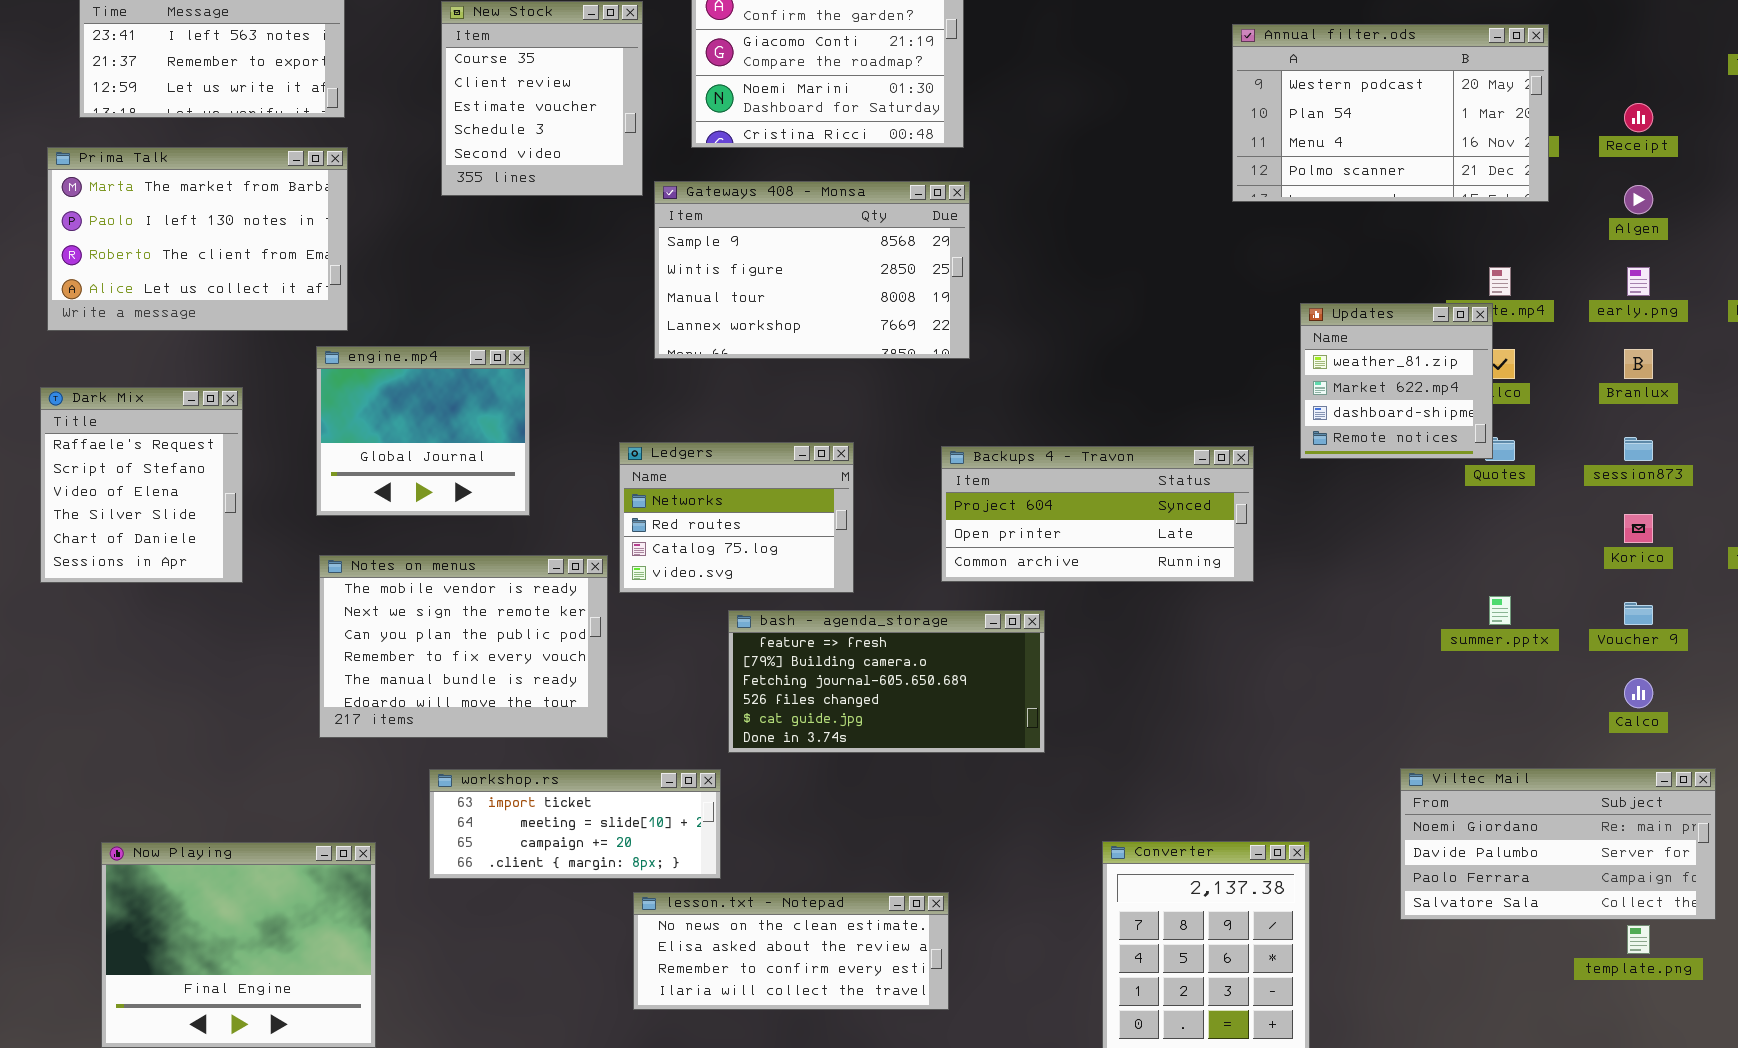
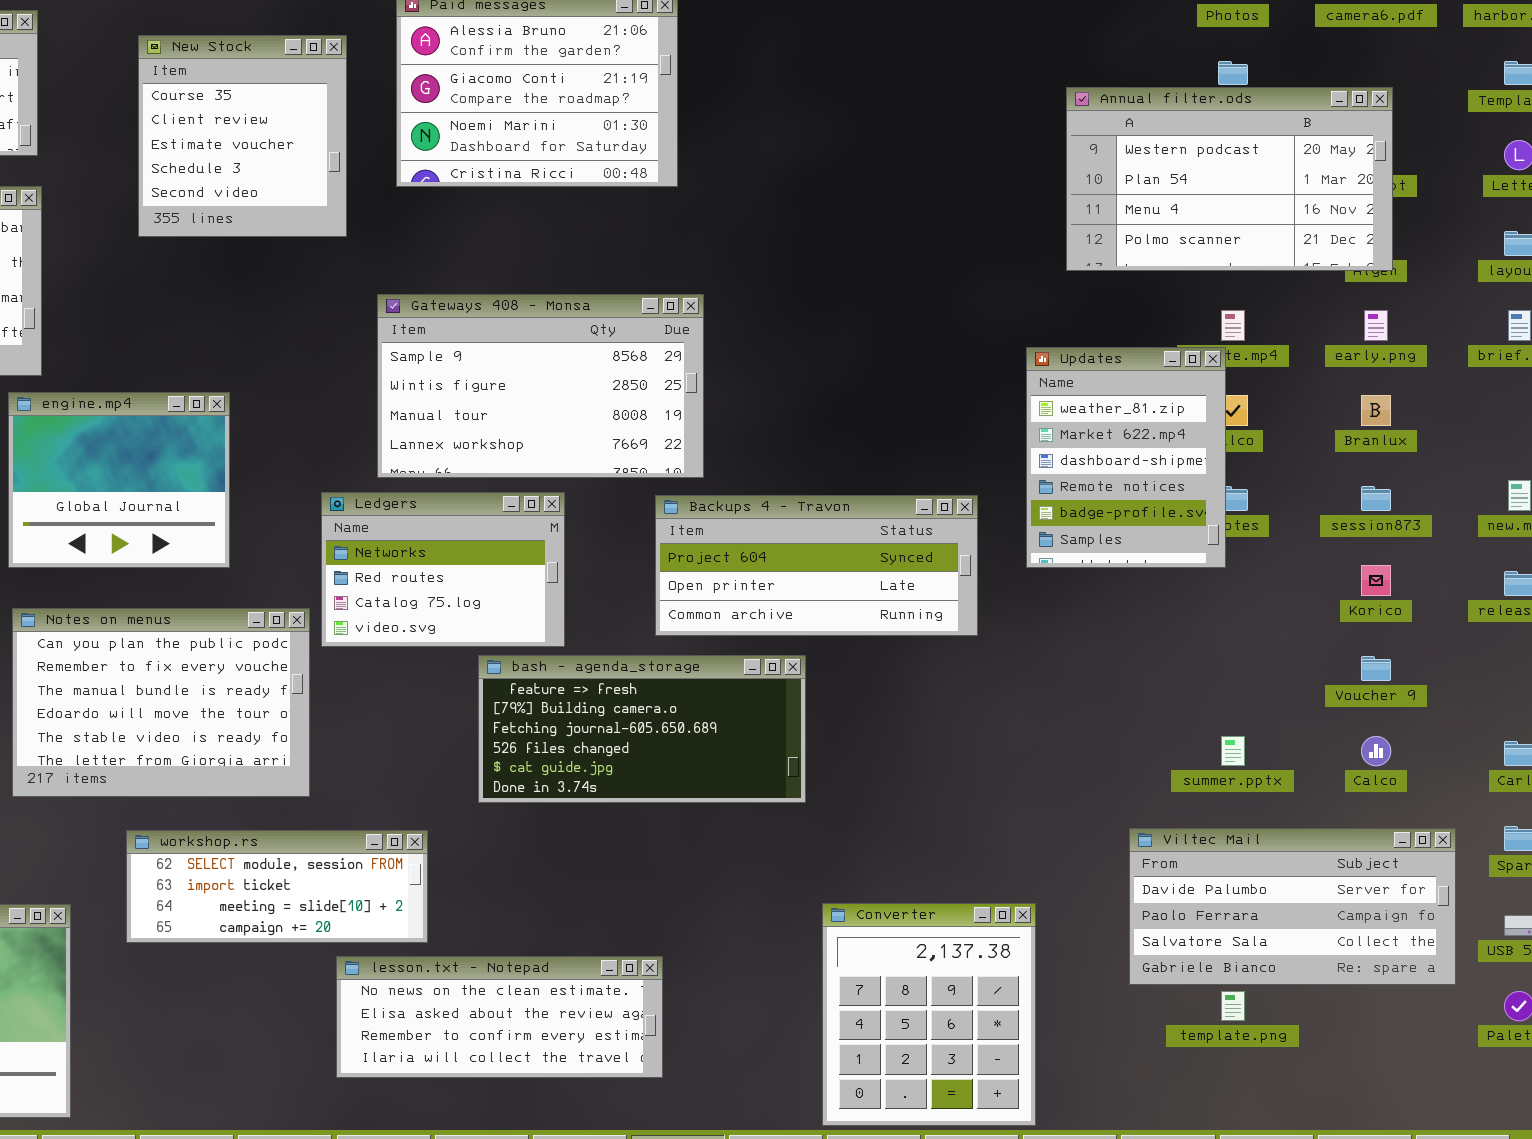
Annual filter.ods: [1232,24,1549,202] -> [1066,87,1393,271], moved
Gateways 408 - Monsa: [654,181,970,359] -> [377,294,704,478], moved
Updates: [1300,303,1493,459] -> [1026,347,1226,568], resized
Notes on menus: [319,555,608,738] -> [12,608,310,797], scrolled down 2 rows
summer.pptx: [1489,596,1511,625] -> [1221,736,1245,766], moved
bash - agenda_storage: [728,610,1045,753] -> [478,655,806,803], moved
Viltec Mail: [1400,768,1716,920] -> [1129,828,1456,985], scrolled down 1 row
workshop.rs: [429,769,721,879] -> [126,830,428,943], scrolled up 1 row
template.png: [1627,925,1650,954] -> [1221,991,1245,1021], moved

